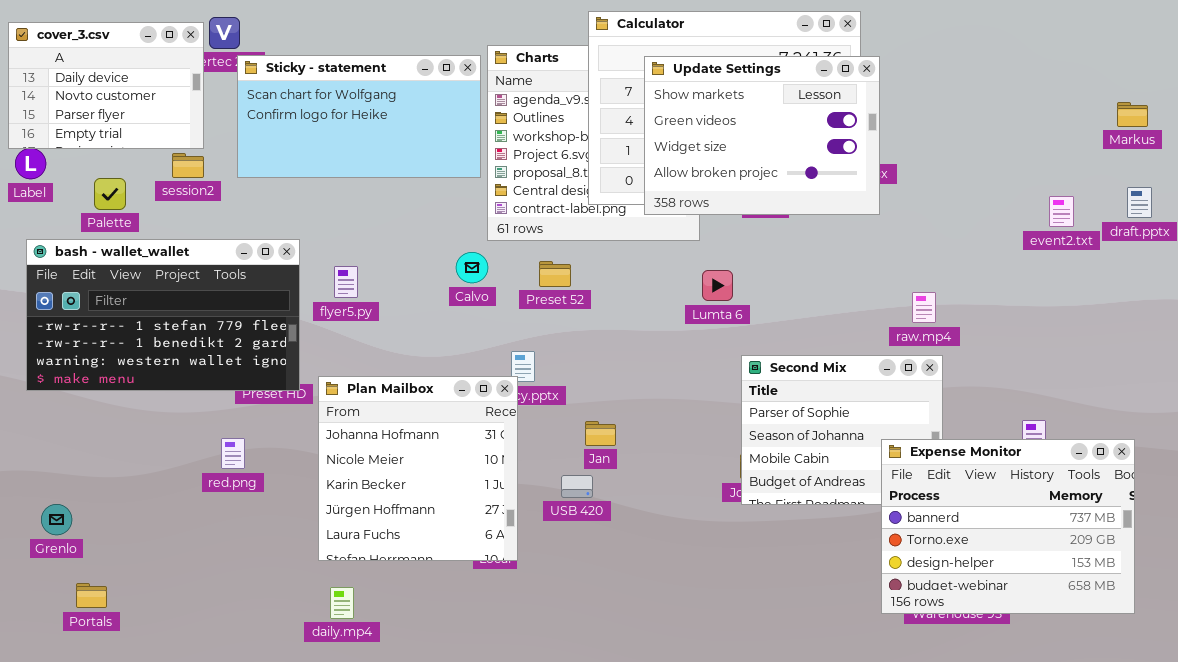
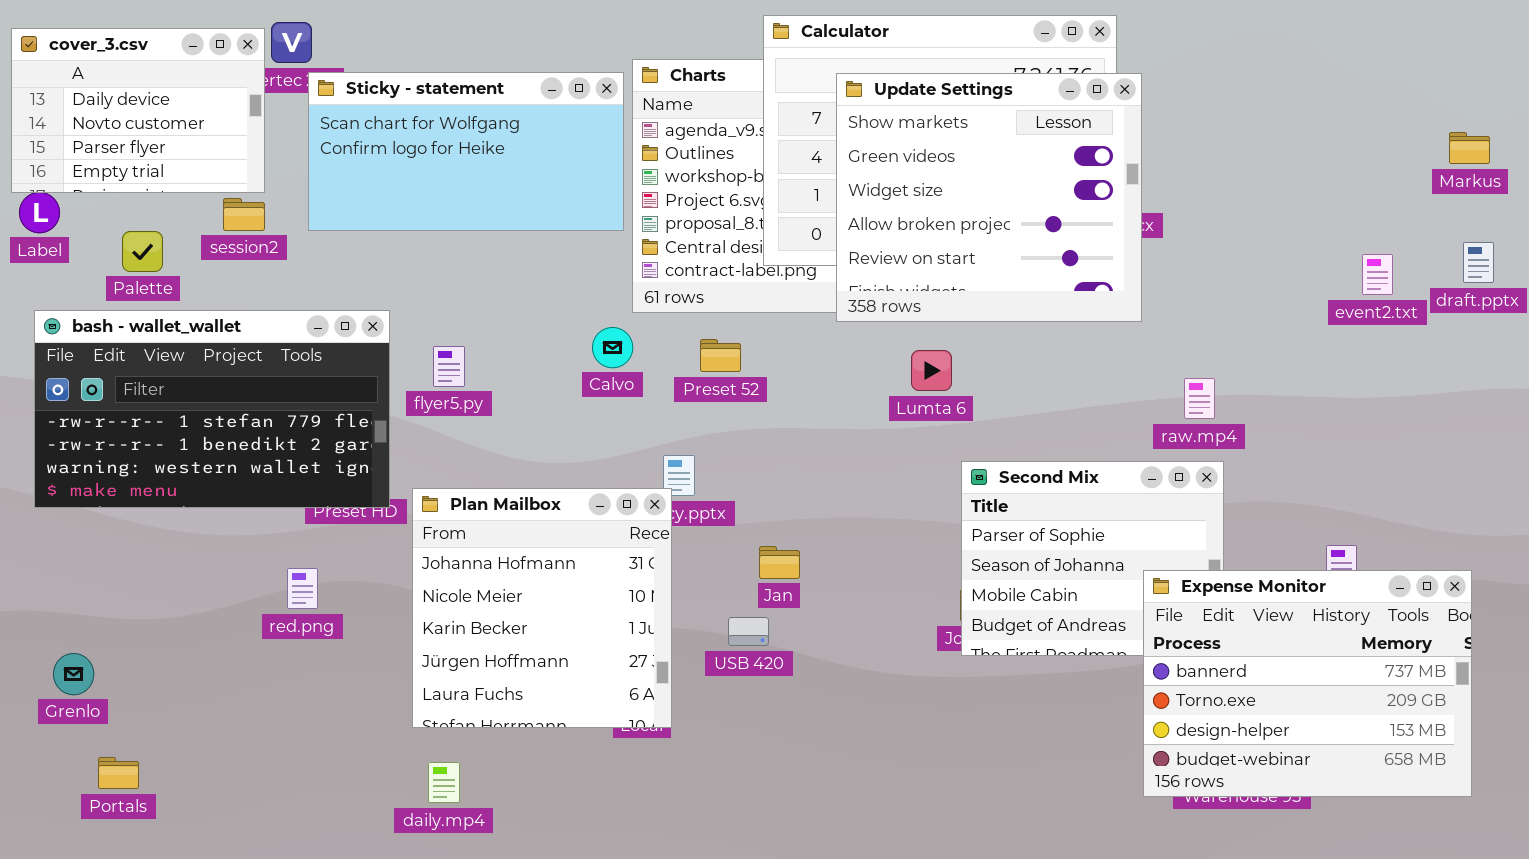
Update Settings: [644,56,880,215] -> [836,73,1142,322], resized

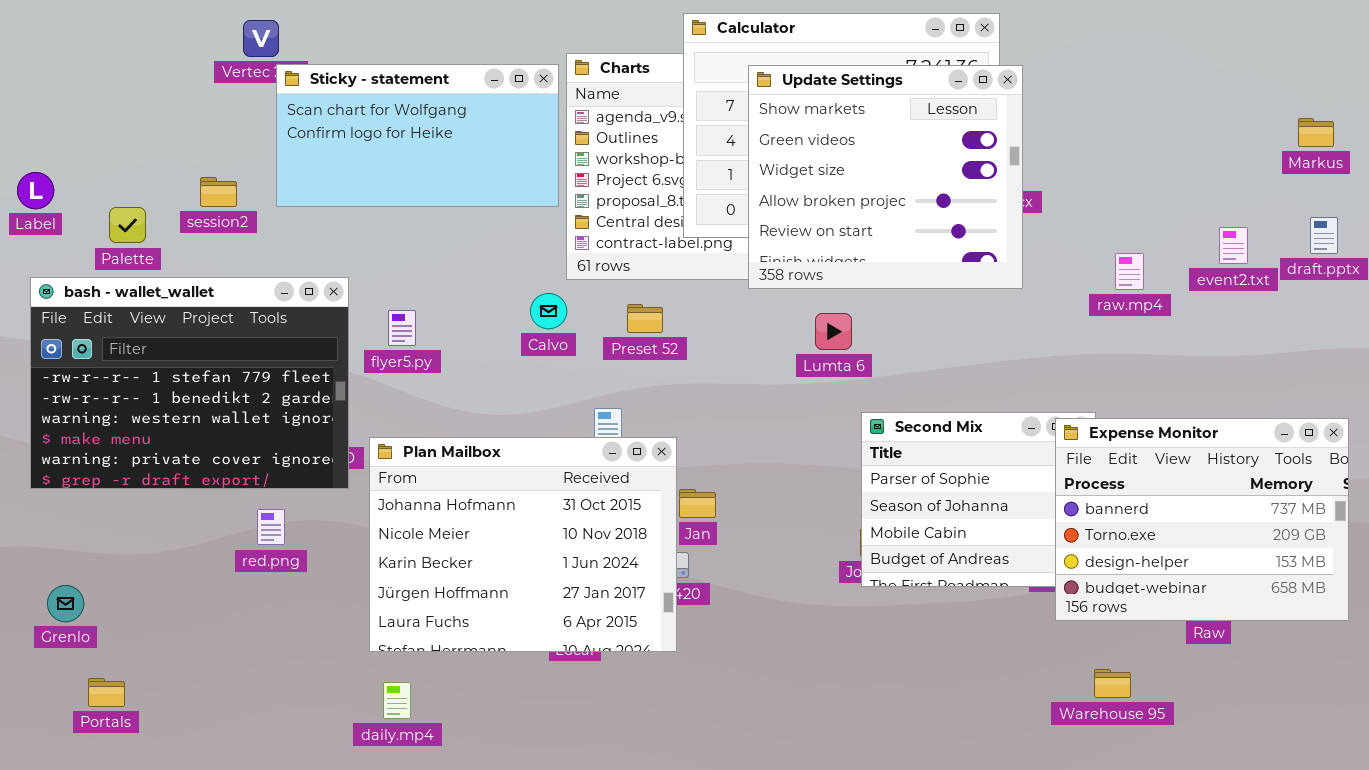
cover_3.csv: [11,28,265,193] -> none, closed
bash - wallet_wallet: [34,310,390,508] -> [30,277,349,489], resized
raw.mp4: [1184,378,1215,419] -> [1115,253,1144,290], moved
Plan Mailbox: [412,488,672,728] -> [369,437,677,652], resized
Expense Monitor: [1143,570,1472,797] -> [1055,418,1349,621], moved

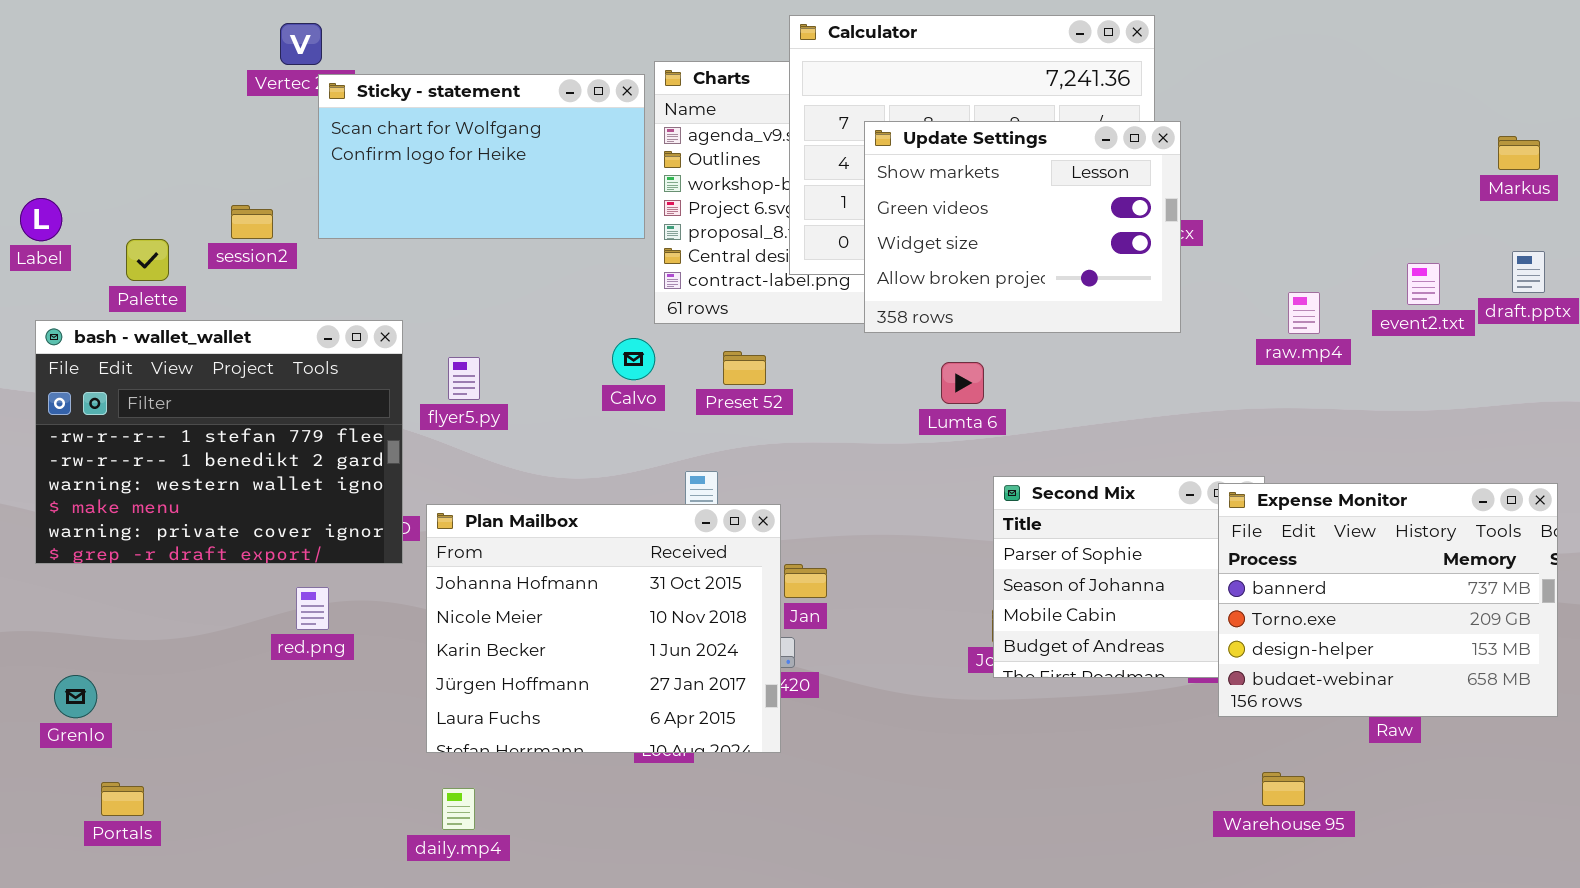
Update Settings: [748,65,1023,289] -> [864,121,1181,333], resized

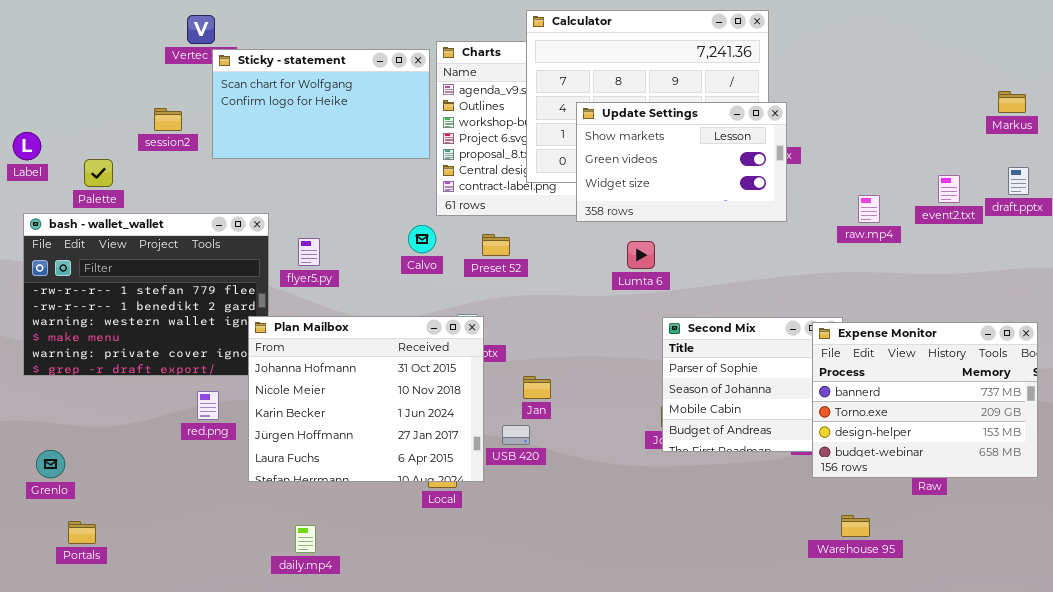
Update Settings: [864,121,1181,333] -> [576,102,787,222], resized
session2: [231,205,273,239] -> [154,108,182,131], moved
Plan Mailbox: [426,504,781,753] -> [248,316,484,482], moved

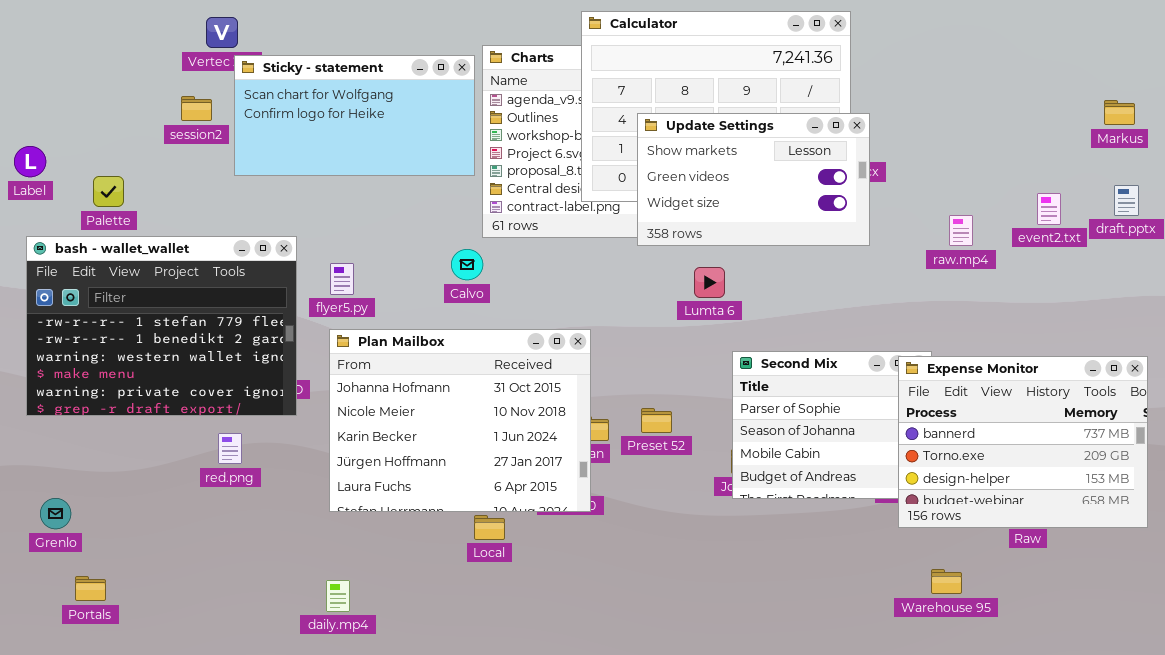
session2: [154,108,182,131] -> [181,96,212,121], moved
Preset 52: [482,234,510,256] -> [641,408,672,433], moved
Plan Mailbox: [248,316,484,482] -> [329,329,591,512], moved

